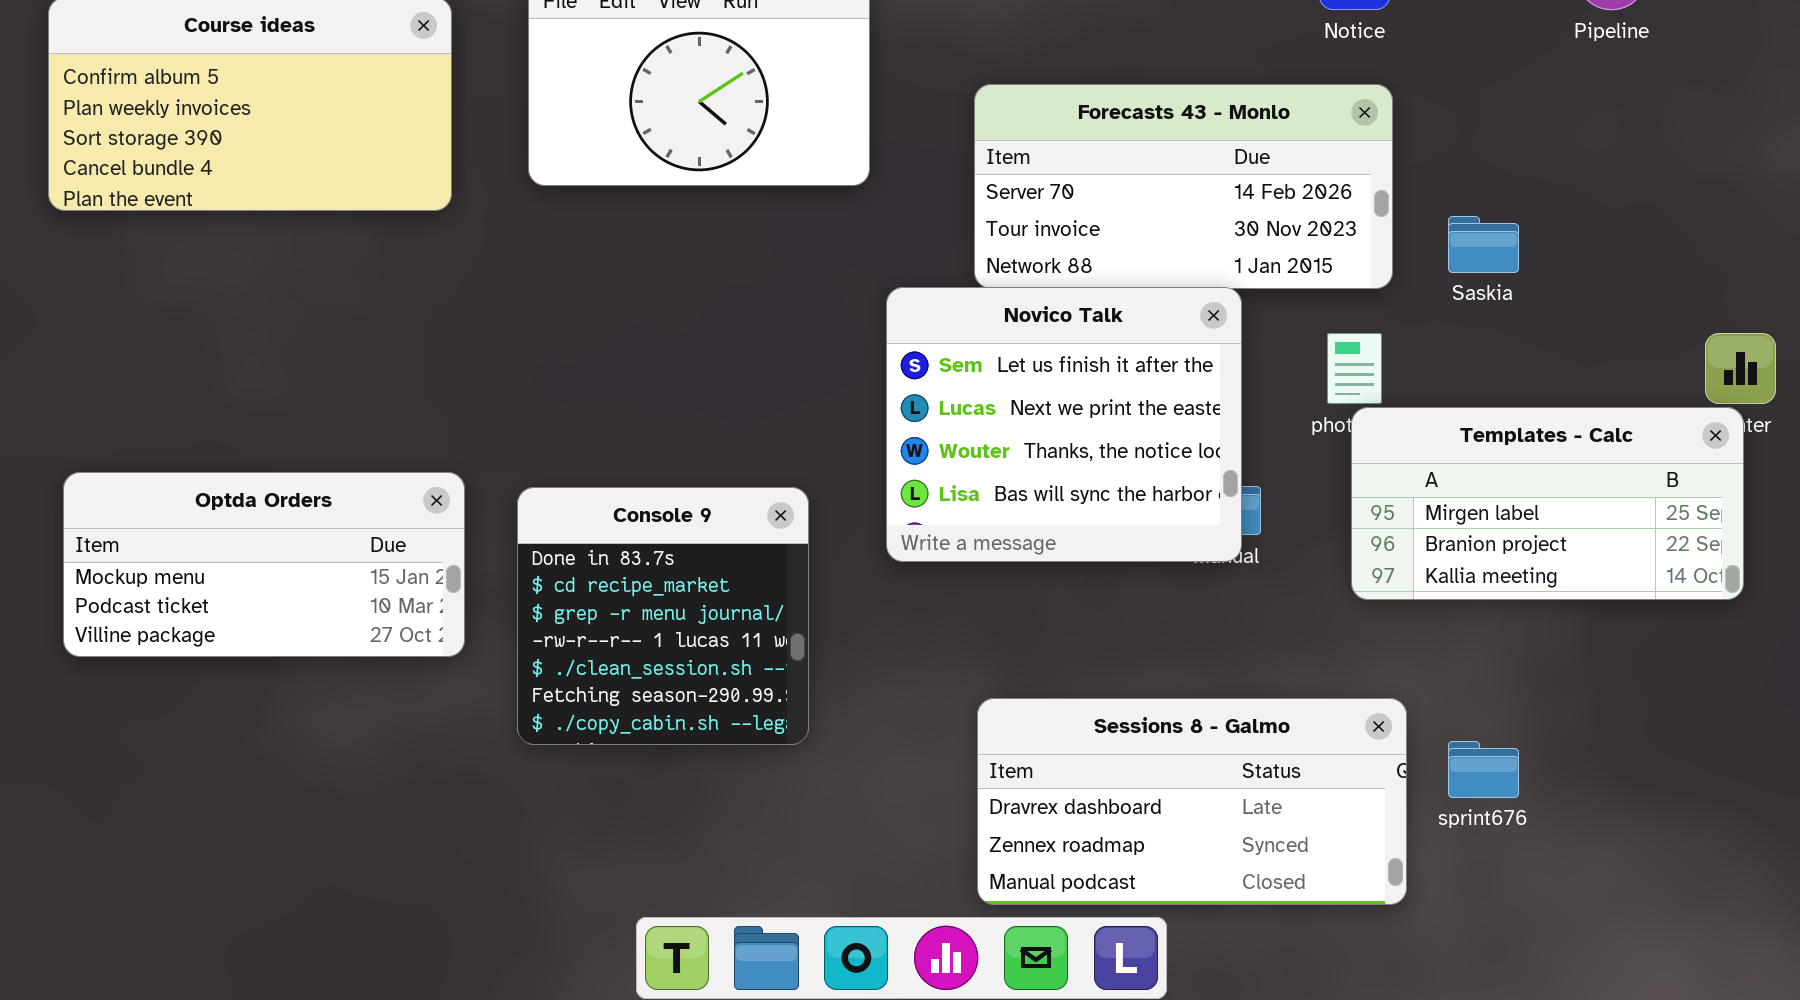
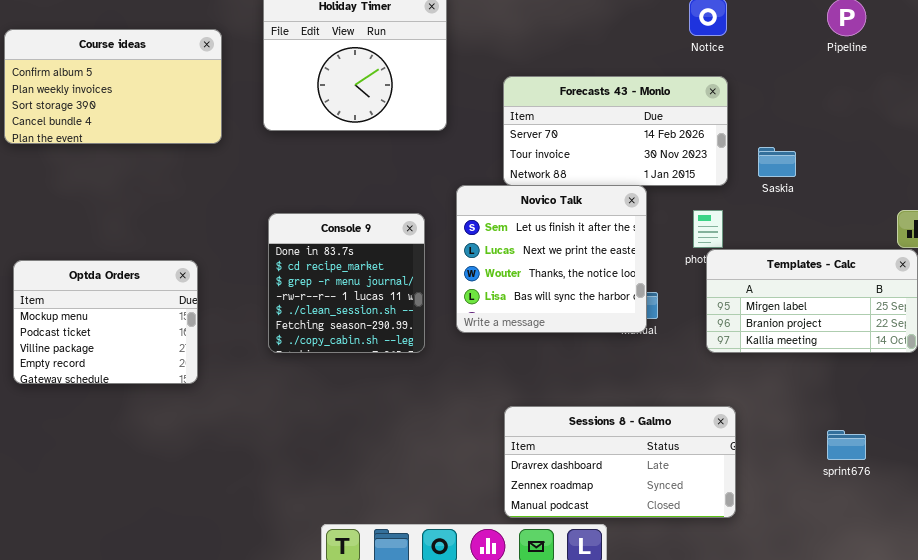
Optda Orders: [63,472,465,657] -> [13,260,198,384], resized
Console 9: [517,487,809,745] -> [268,213,425,353], moved
sprint676: [1448,741,1519,798] -> [827,430,866,460], moved

